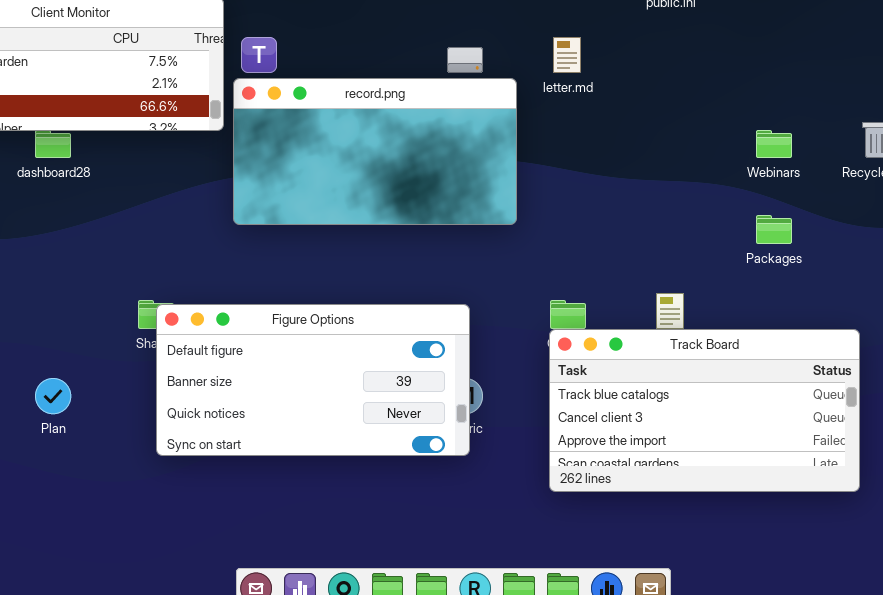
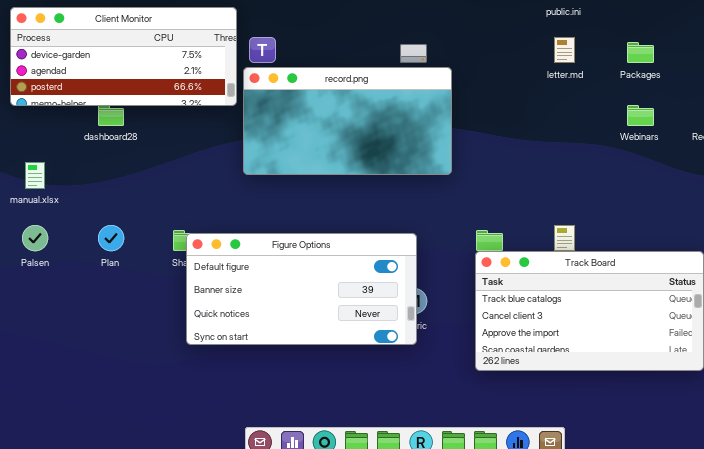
letter.md: [553,37,581,73] -> [554,37,575,63], moved
Packages: [756,215,792,244] -> [627,42,654,63], moved
Plan: [35,378,71,414] -> [98,225,124,251], moved

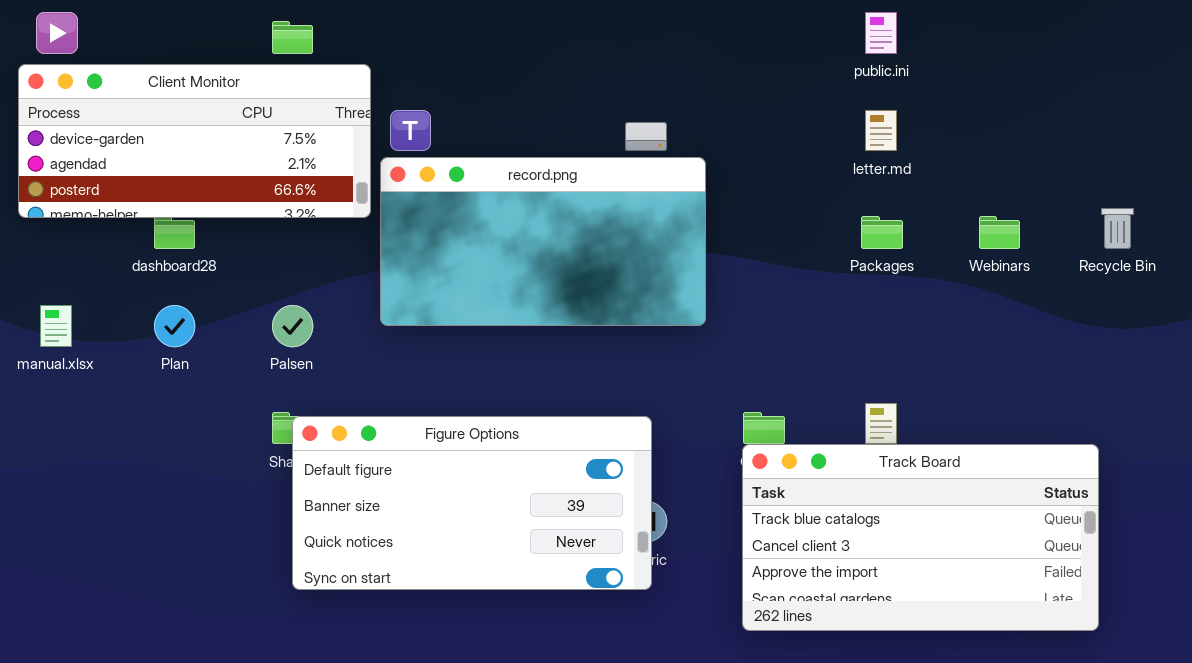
Packages: [627,42,654,63] -> [861,216,903,249], moved
Palsen: [22,225,48,251] -> [272,305,313,347], moved
Plan: [98,225,124,251] -> [154,305,195,347], moved

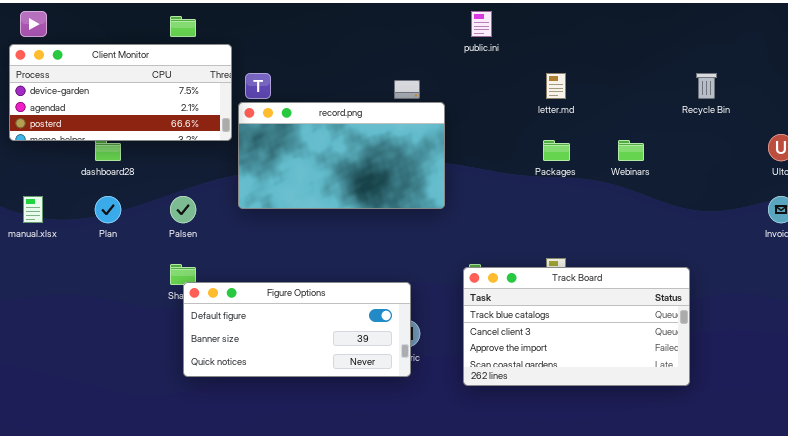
public.ini: [865,12,897,54] -> [471,11,492,37], moved
Recycle Bin: [1101,208,1134,249] -> [696,73,717,99], moved
Figure Options: [292,416,652,590] -> [183,282,411,377], resized
Track Board: [742,444,1099,631] -> [463,267,690,386], moved

